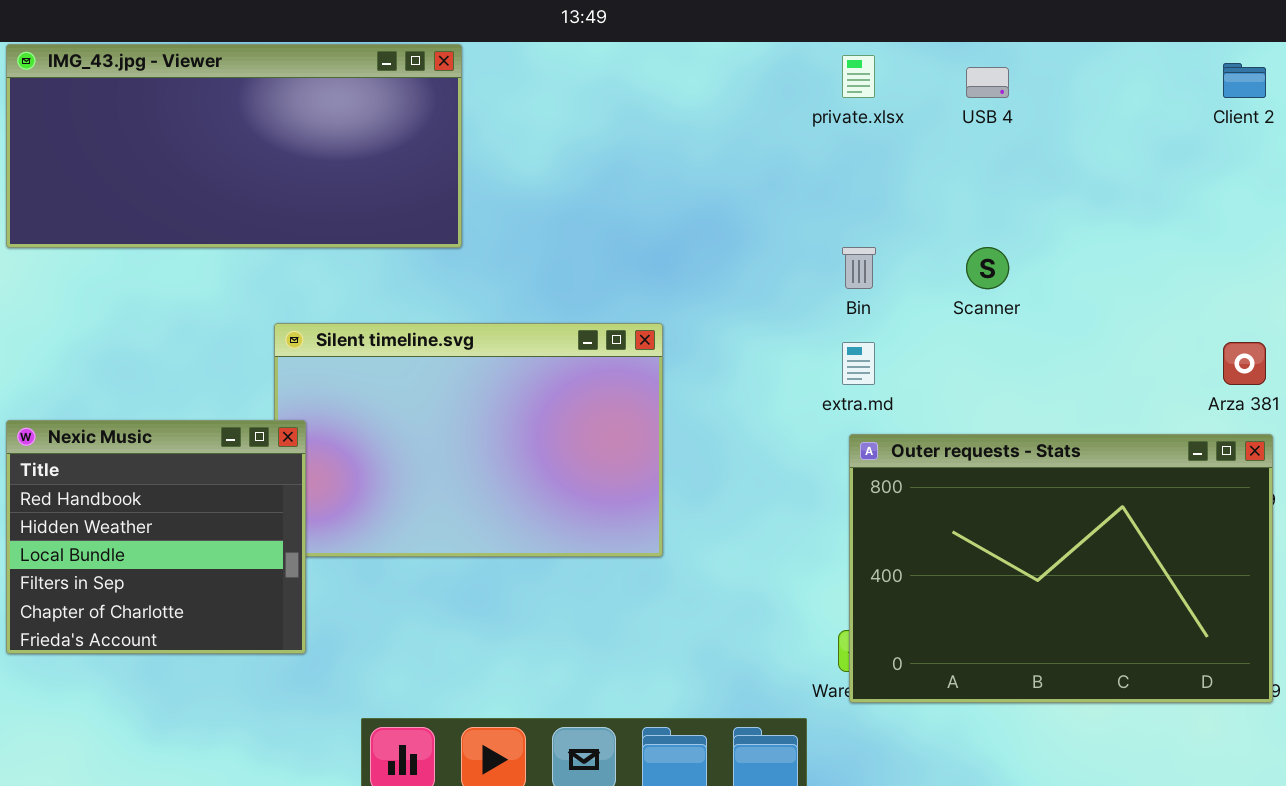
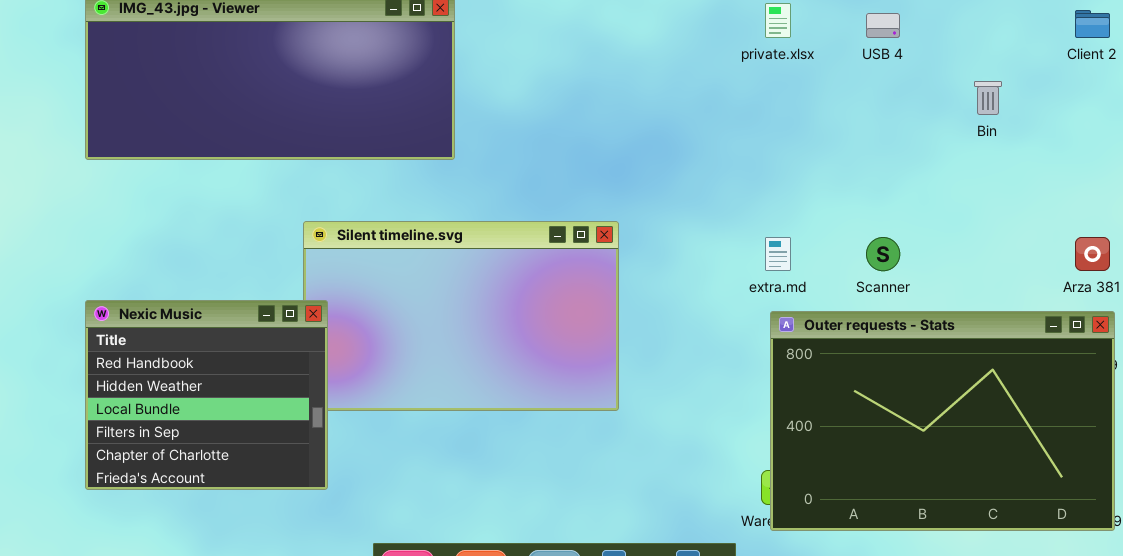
Bin: [842,247,876,289] -> [974,81,1002,115], moved
Scanner: [966,247,1009,289] -> [866,237,900,271], moved

